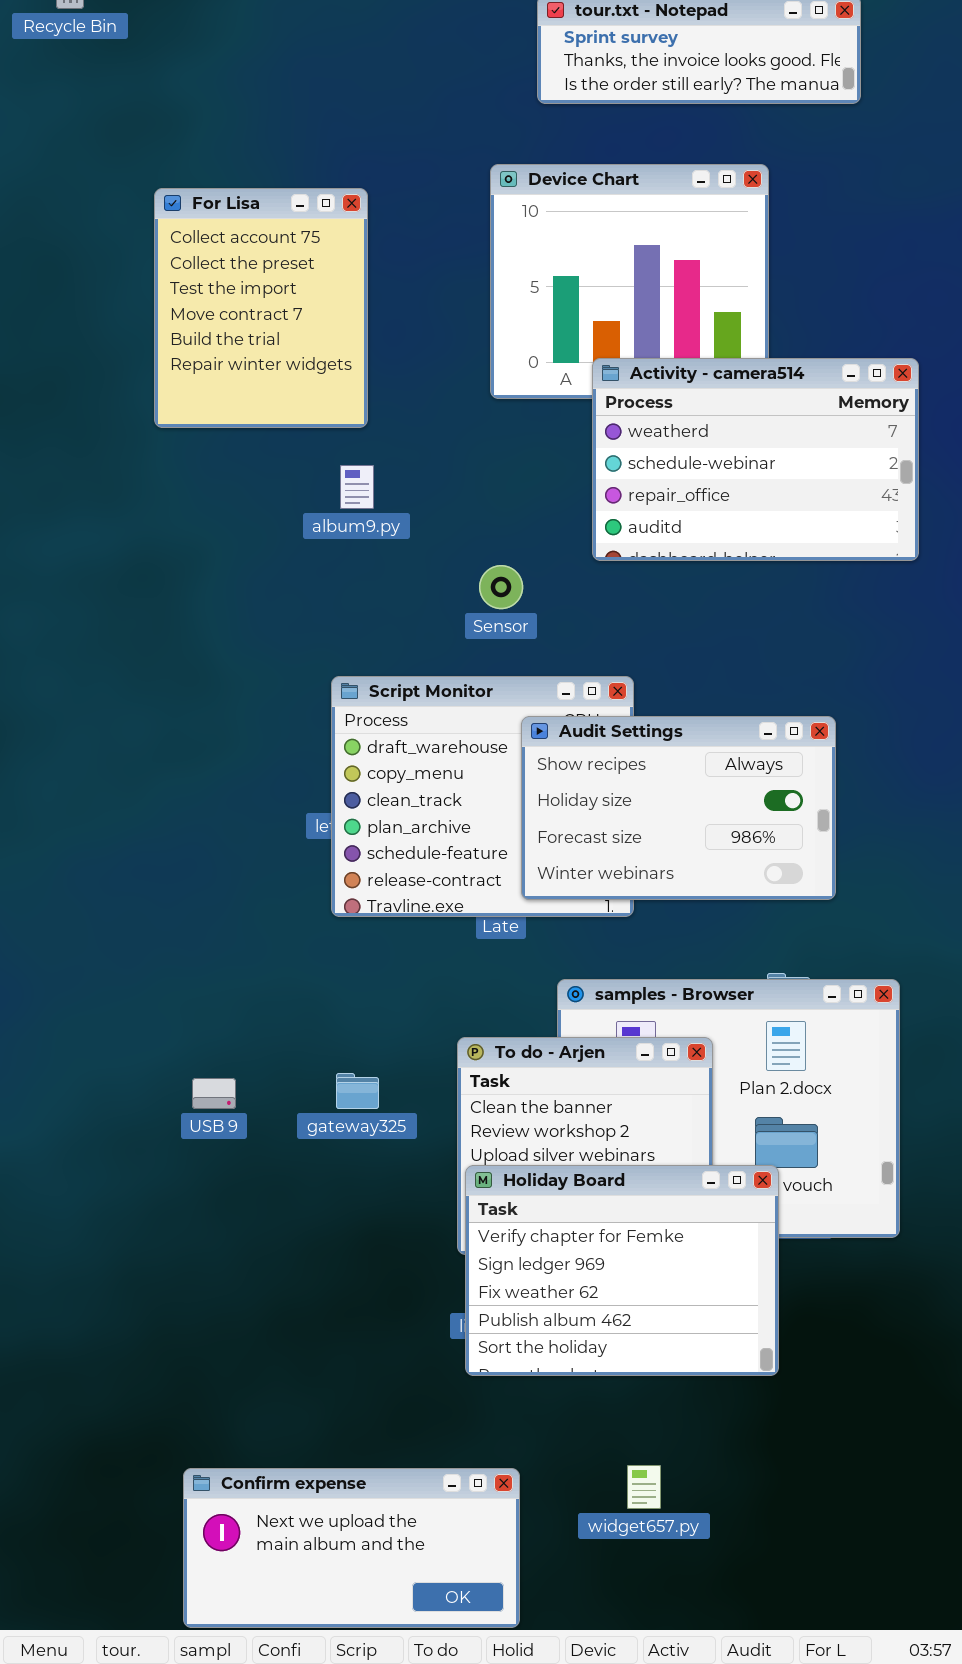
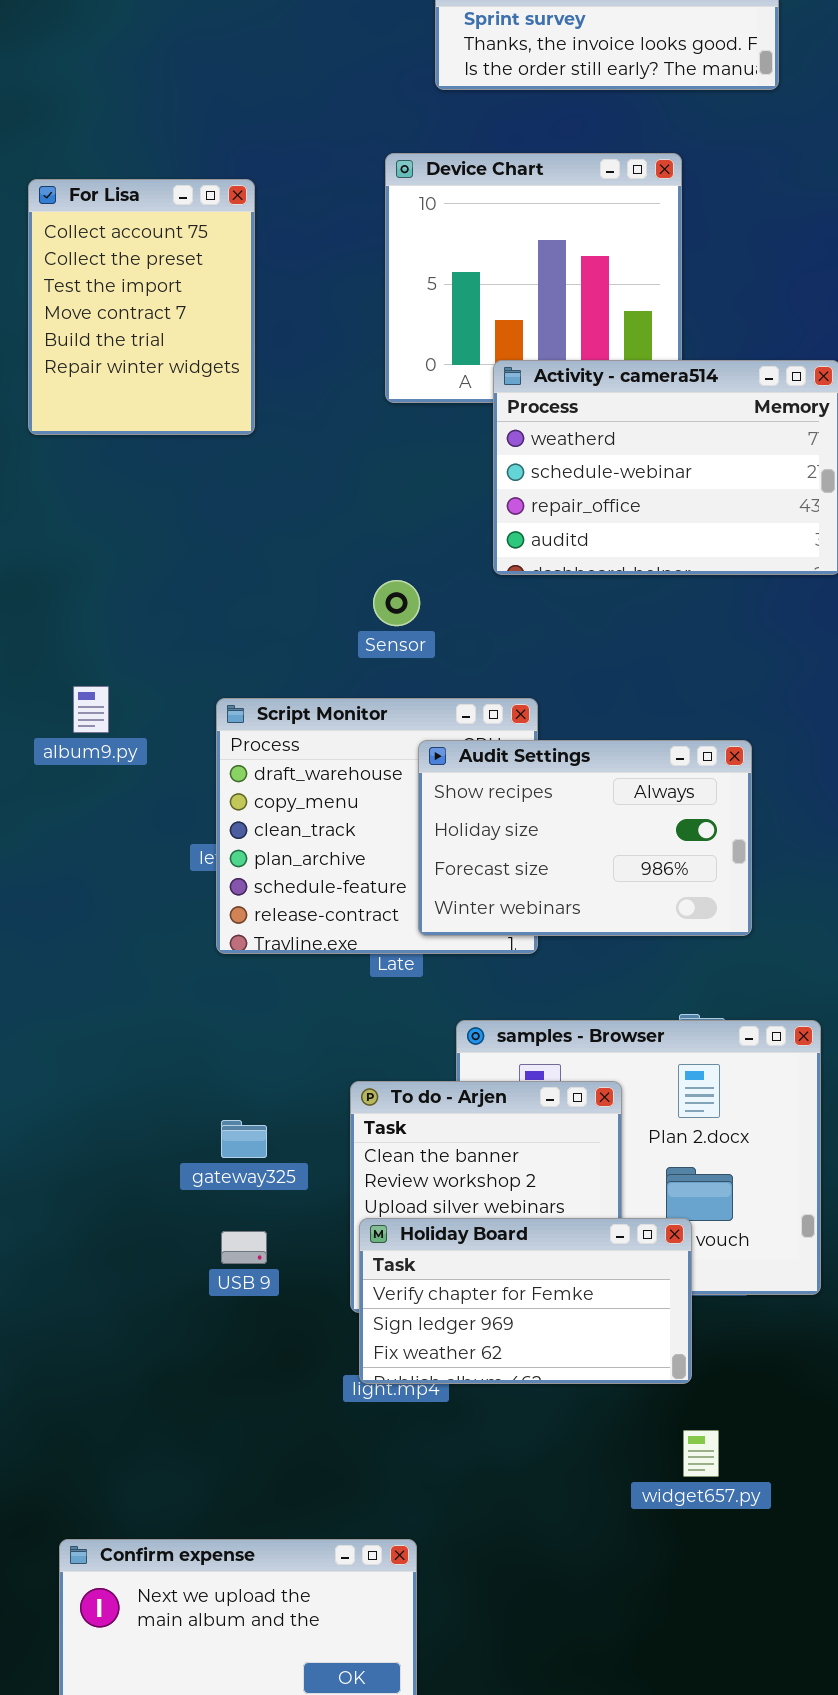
album9.py: [340,465,374,509] -> [73,686,109,733], moved
USB 9: [192,1078,236,1109] -> [221,1231,267,1264], moved
Holiday Board: [465,1165,779,1376] -> [359,1218,692,1384], resized
widget657.py: [627,1465,661,1509] -> [683,1430,719,1477], moved

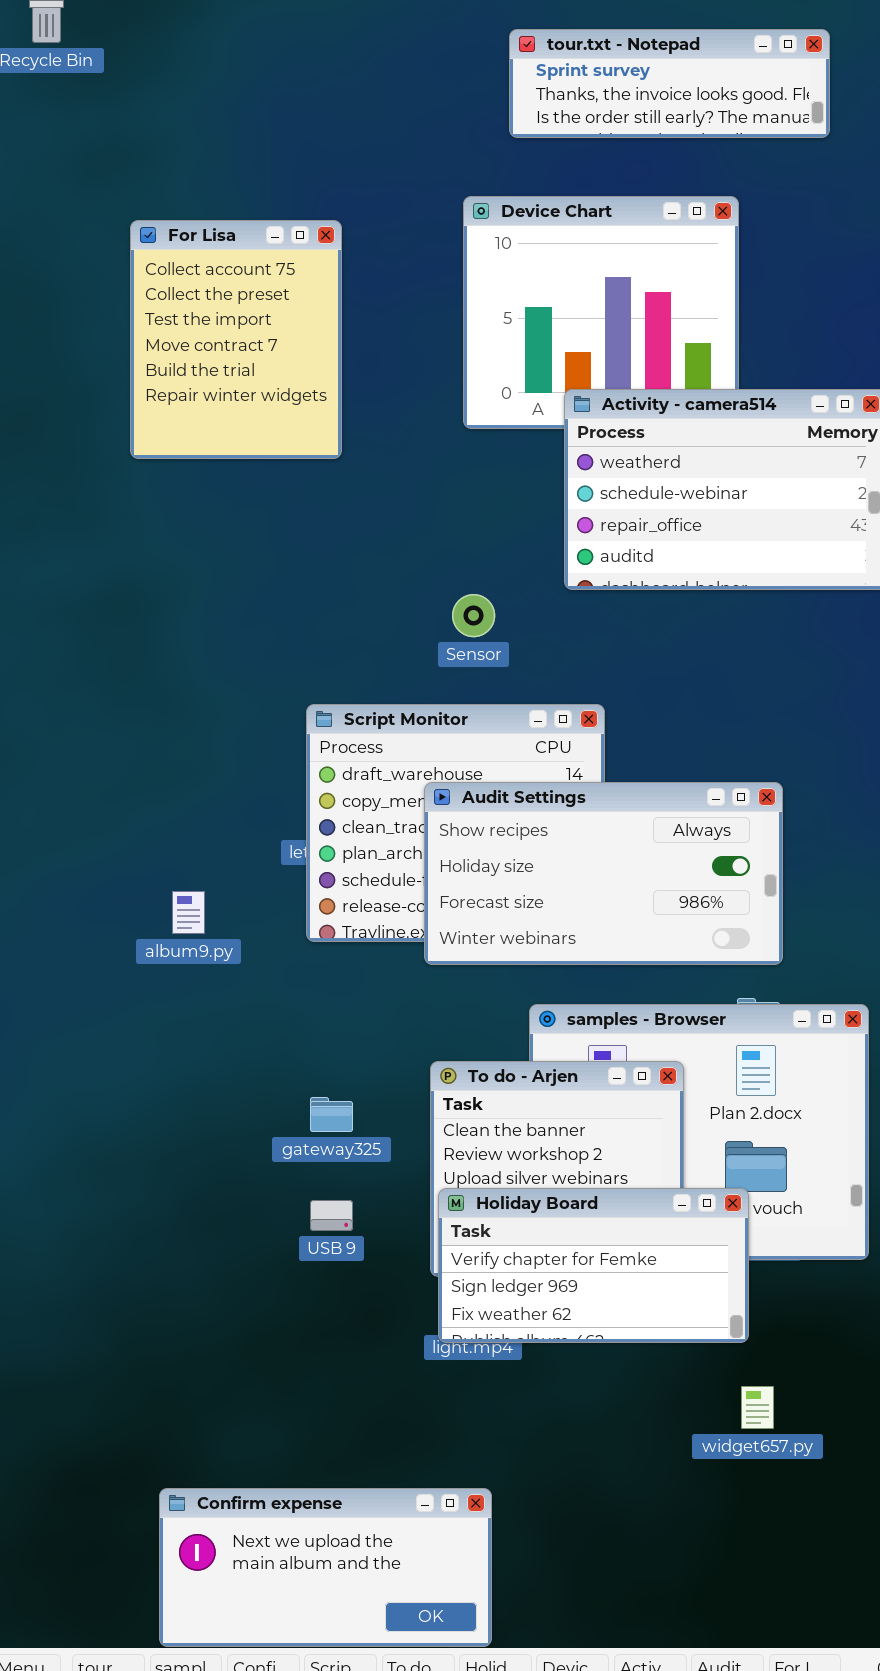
album9.py: [73,686,109,733] -> [172,891,205,934], moved
Audit Settings: [418,740,752,936] -> [424,782,783,965], moved, resized

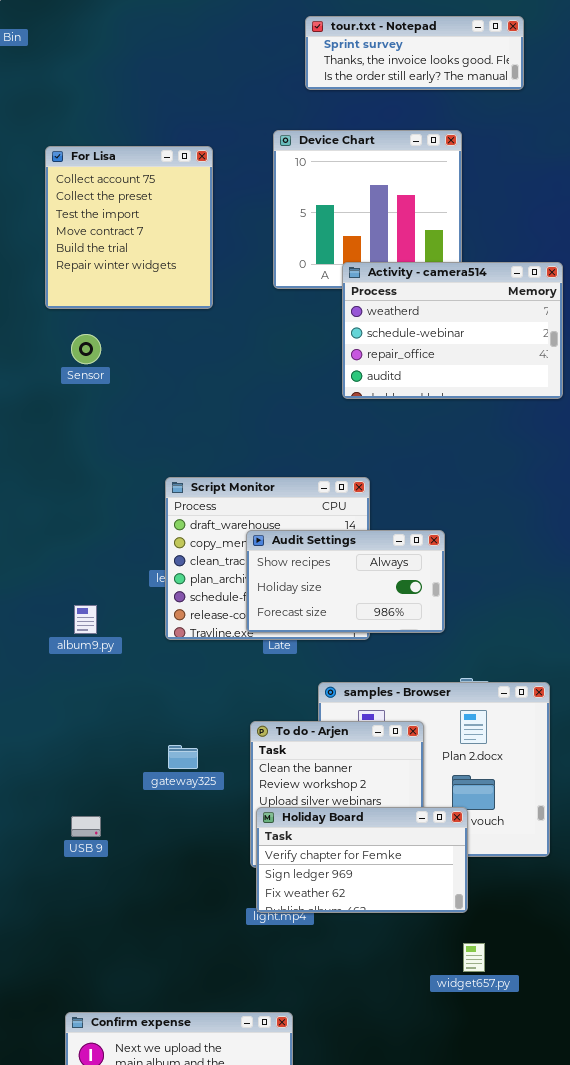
For Lisa: [130,220,342,459] -> [45,146,213,309], resized
Sensor: [452,594,495,637] -> [71,334,101,364], moved
Audit Settings: [424,782,783,965] -> [246,530,445,633], resized
USB 9: [310,1200,353,1231] -> [71,816,101,837], moved

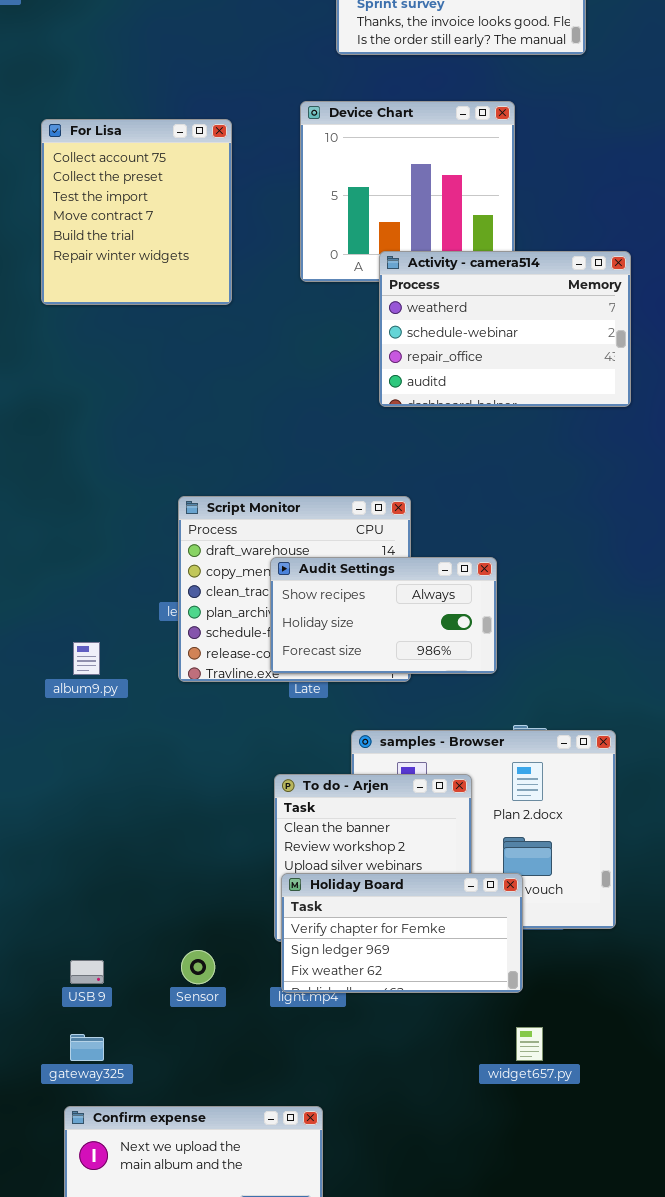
Sensor: [71,334,101,364] -> [181,950,215,984], moved
gateway325: [168,745,198,769] -> [70,1034,104,1061], moved
USB 9: [71,816,101,837] -> [70,960,104,984], moved

